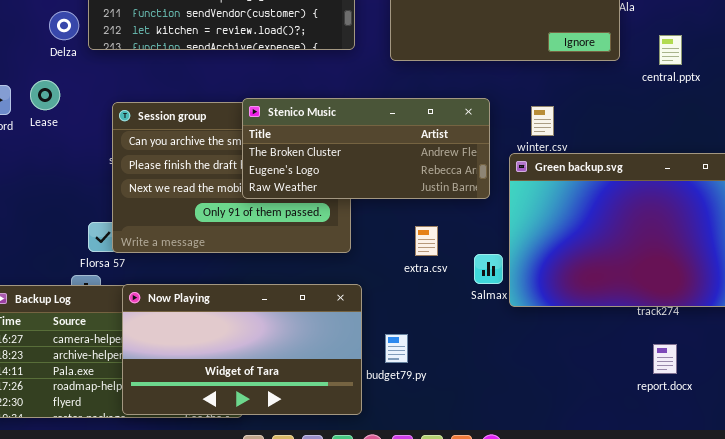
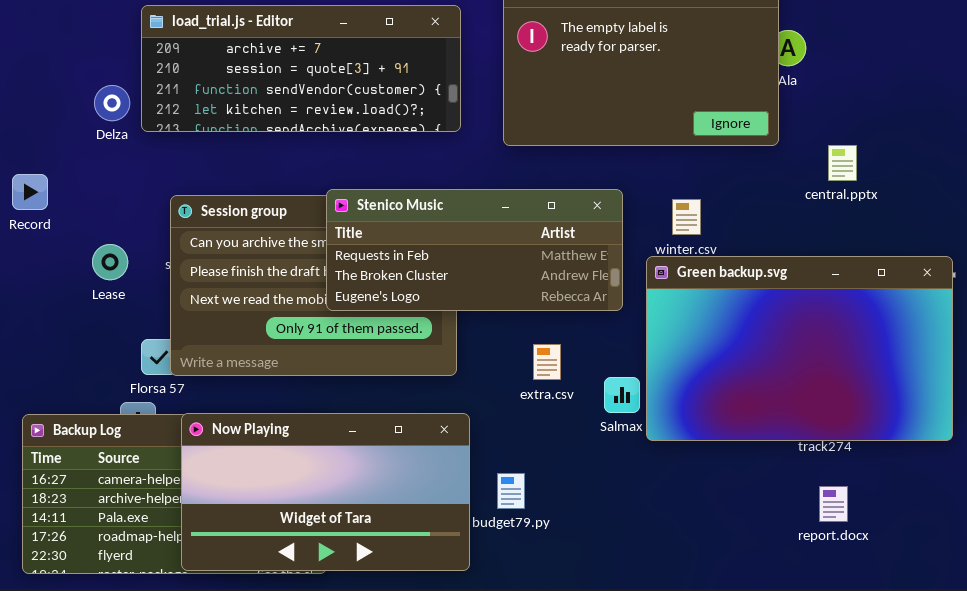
central.pptx: [659,35,682,65] -> [828,145,857,181], moved
Lease: [30,80,60,110] -> [92,244,128,280], moved
Stenico Music: [242,98,490,199] -> [326,189,623,311], scrolled up 1 row

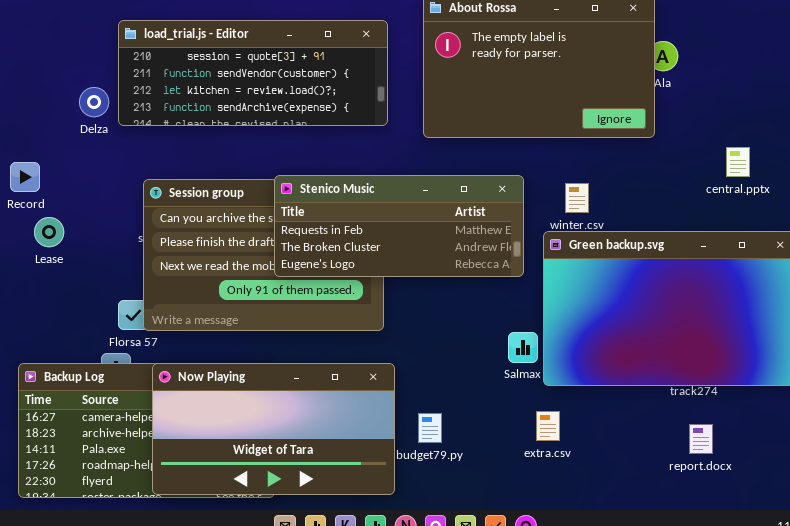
load_trial.js - Editor: [141,5,461,132] -> [118,20,388,126], scrolled down 1 row
central.pptx: [828,145,857,181] -> [726,147,750,177], moved
Lease: [92,244,128,280] -> [34,217,64,247], moved
extra.csv: [533,344,561,380] -> [536,411,560,441], moved

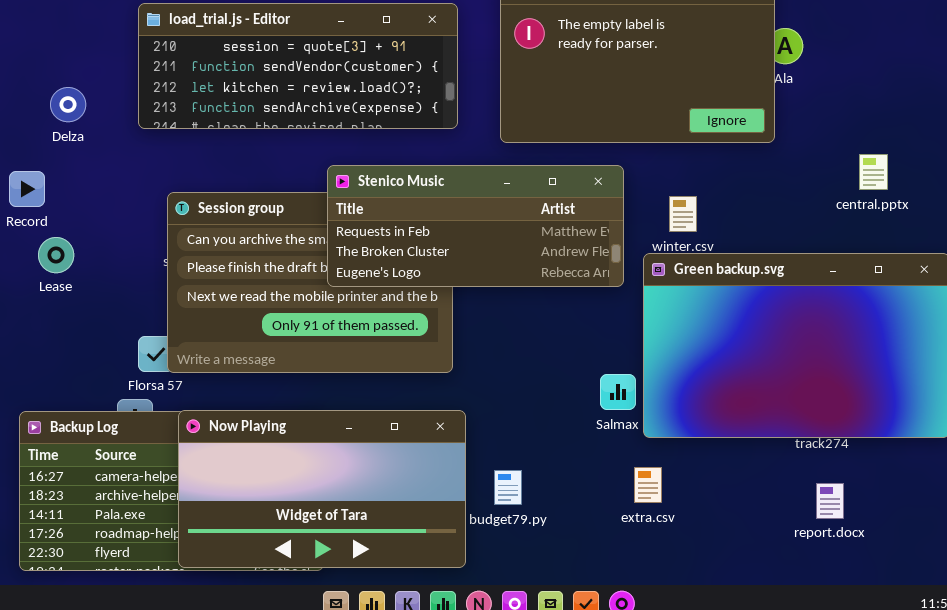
Delza: [79,87,109,117] -> [50,87,86,122], moved
Stenico Music: [274,175,524,277] -> [327,165,624,287], moved

